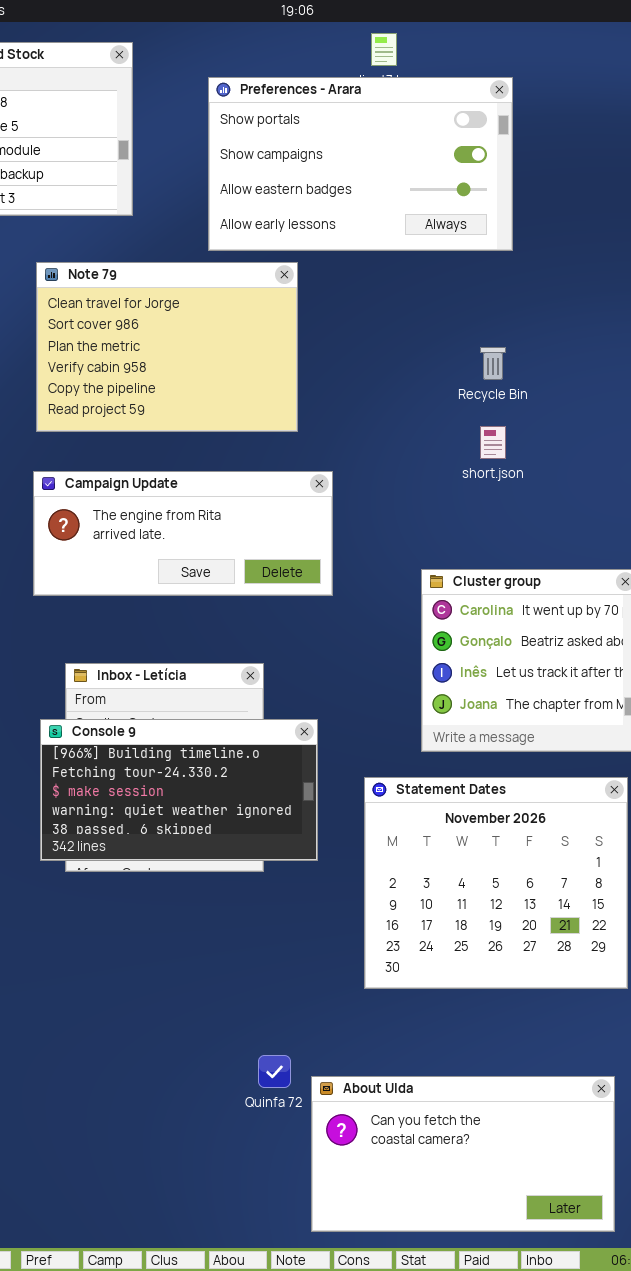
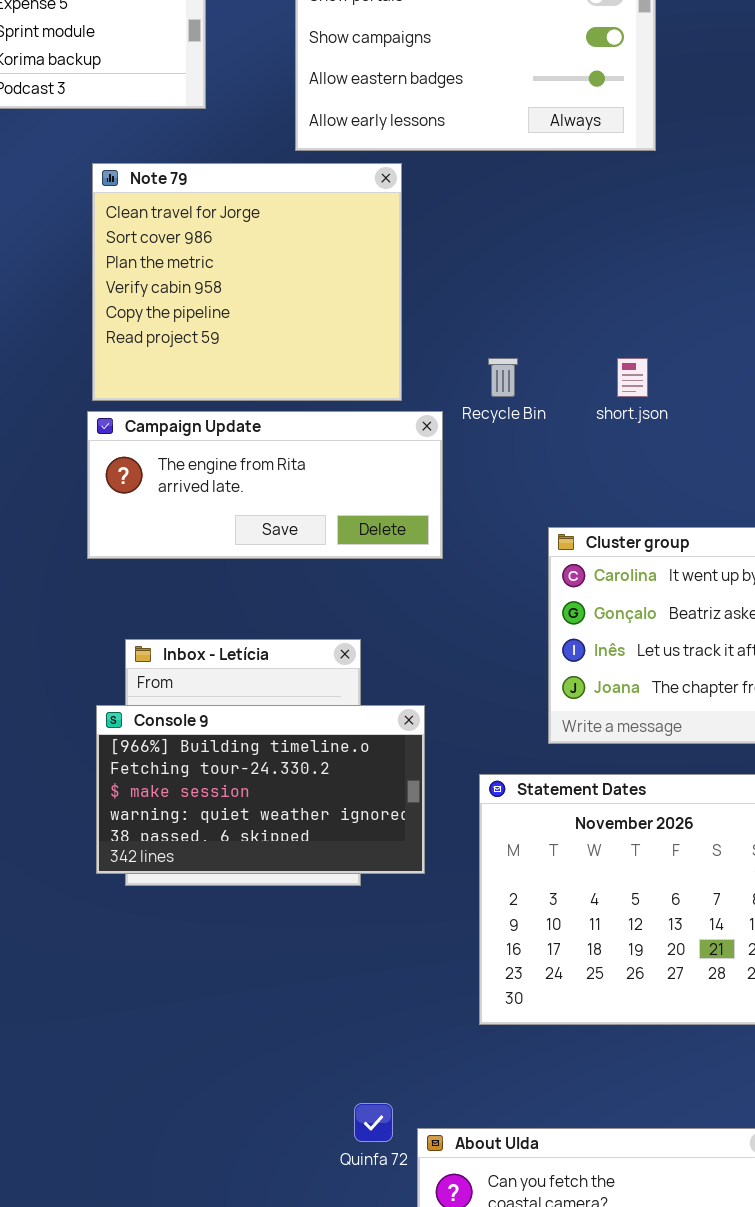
Note 79: [36,262,298,432] -> [92,163,402,401], resized
Recycle Bin: [480,347,506,380] -> [488,358,518,397], moved

